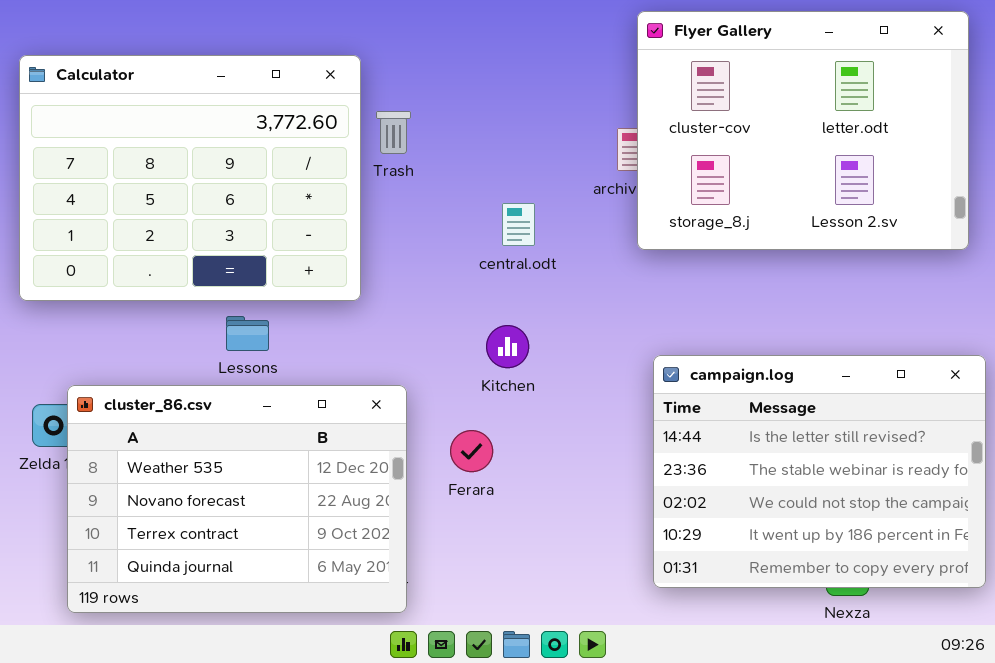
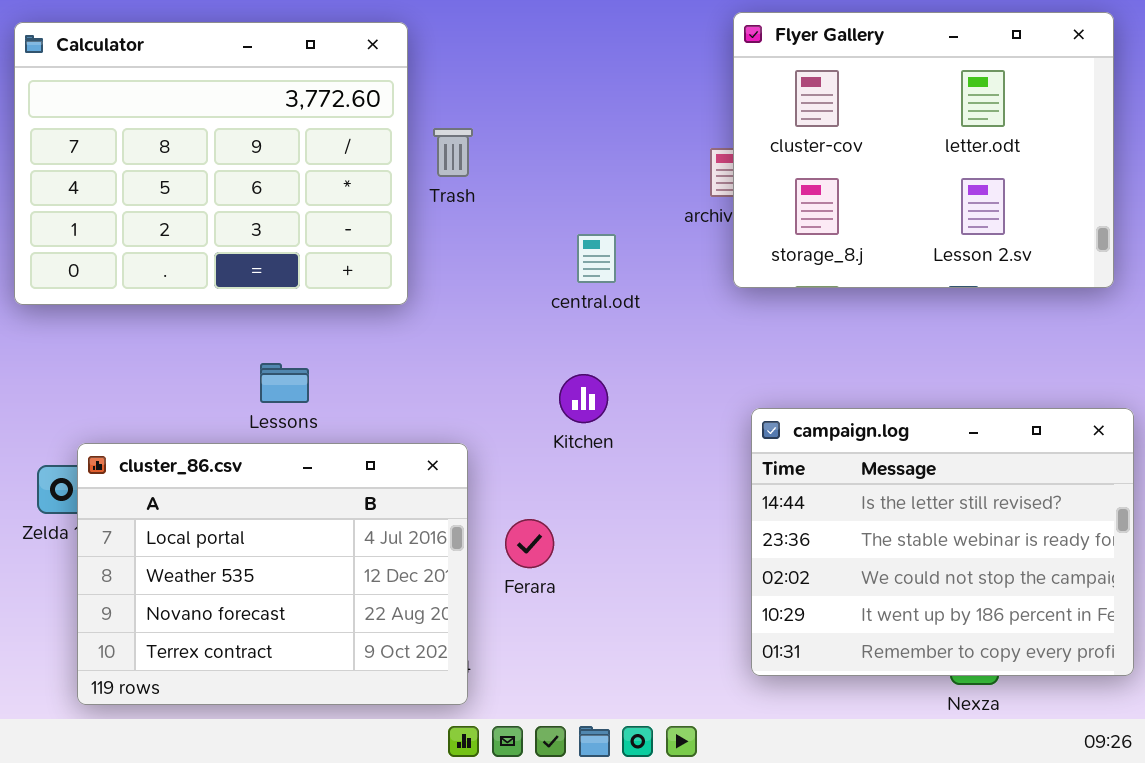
Calculator: [19,55,361,301] -> [14,22,408,305], moved
cluster_86.csv: [67,385,407,613] -> [77,443,468,705], scrolled up 1 row
Ferara: [450,430,493,472] -> [505,519,554,568], moved

